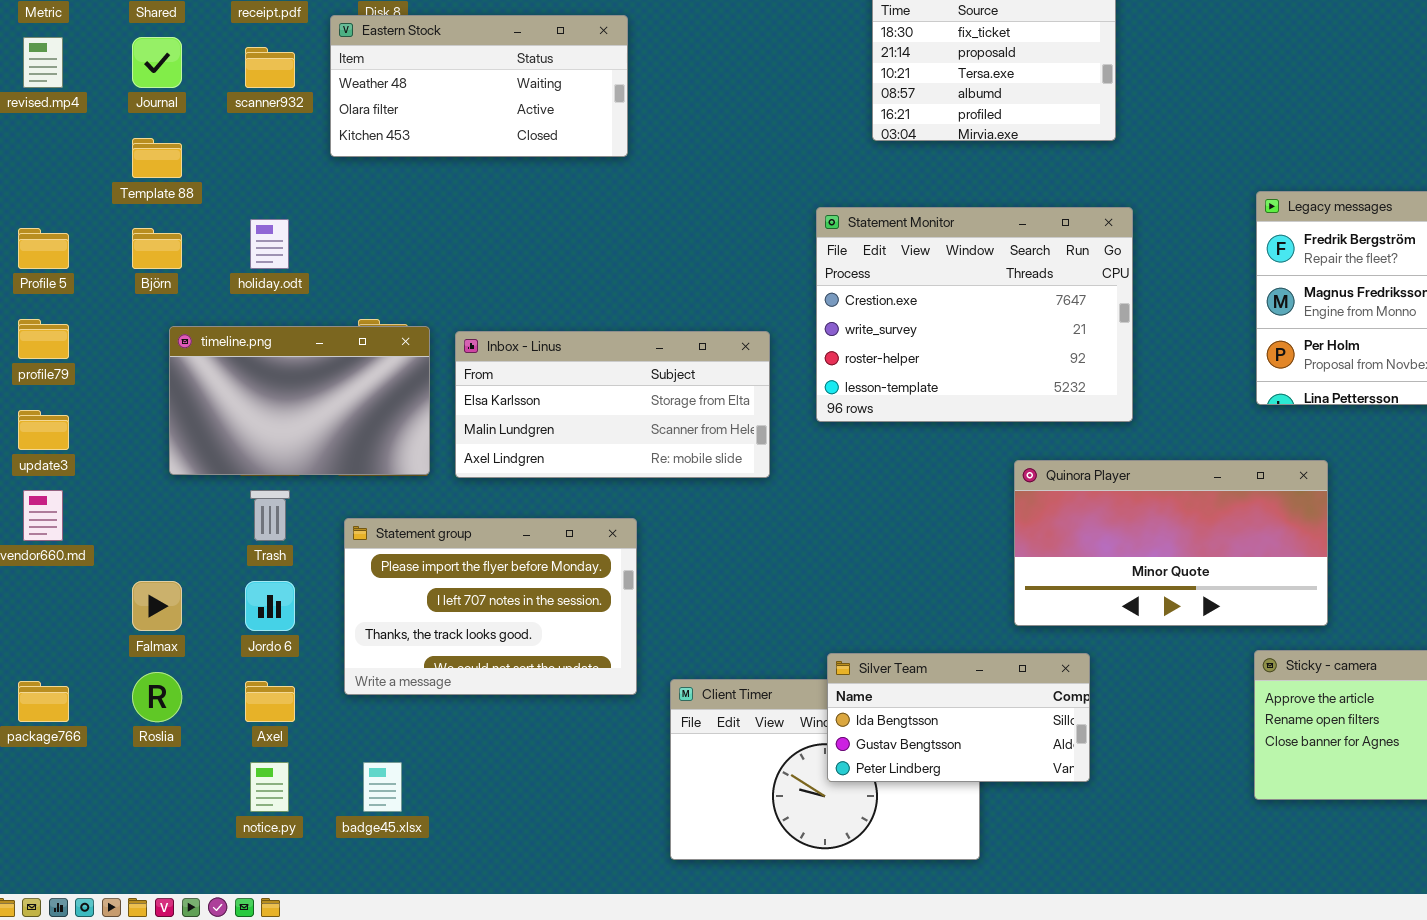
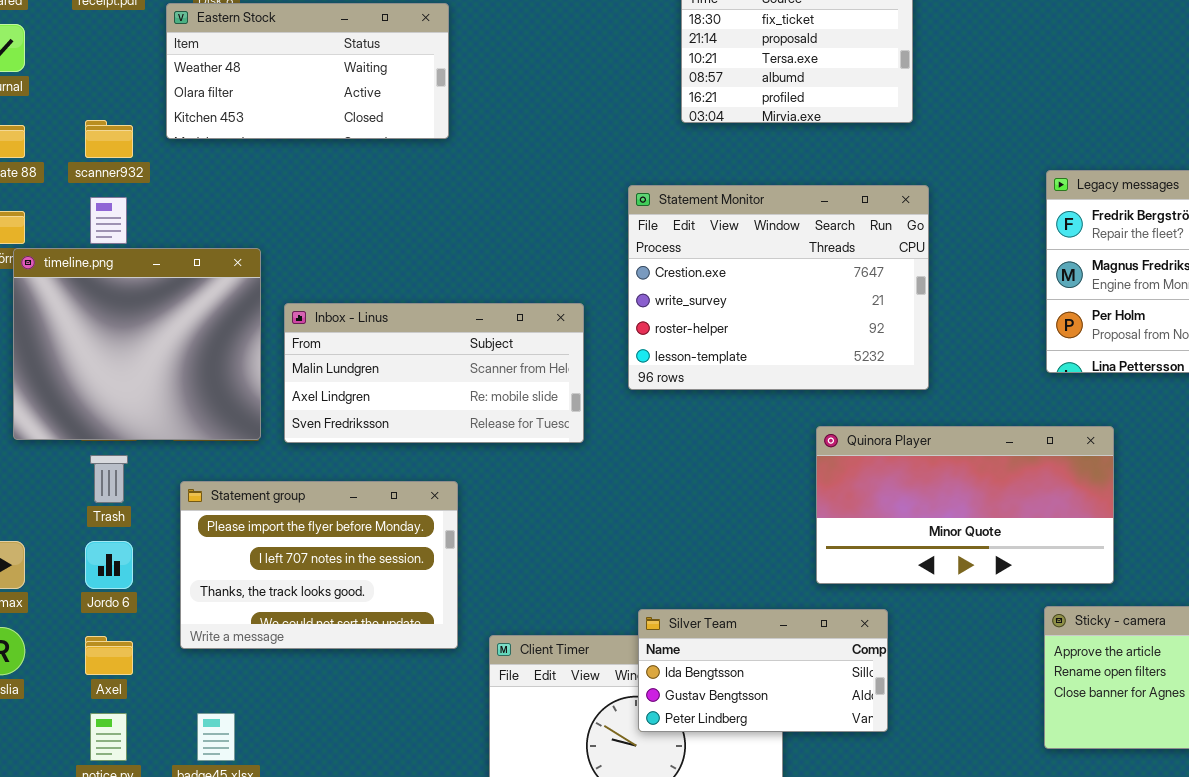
scanner932: [245,47,295,88] -> [85,120,133,158], moved
timeline.png: [169,326,430,475] -> [13,248,261,440], resized
Inbox - Linus: [455,331,770,478] -> [284,303,584,443], scrolled down 1 row

